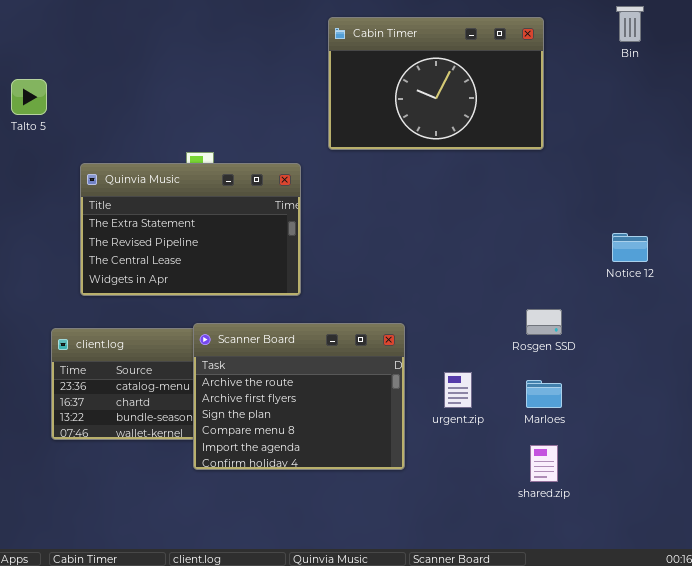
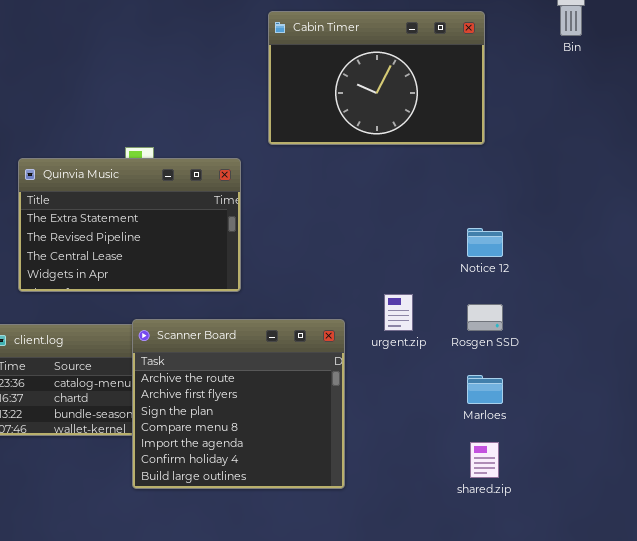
Notice 12: [612,233,648,262] -> [467,228,503,257], moved
Scanner Board: [193,323,405,470] -> [132,319,345,489], resized
urgent.zip: [444,372,472,408] -> [384,294,413,331], moved

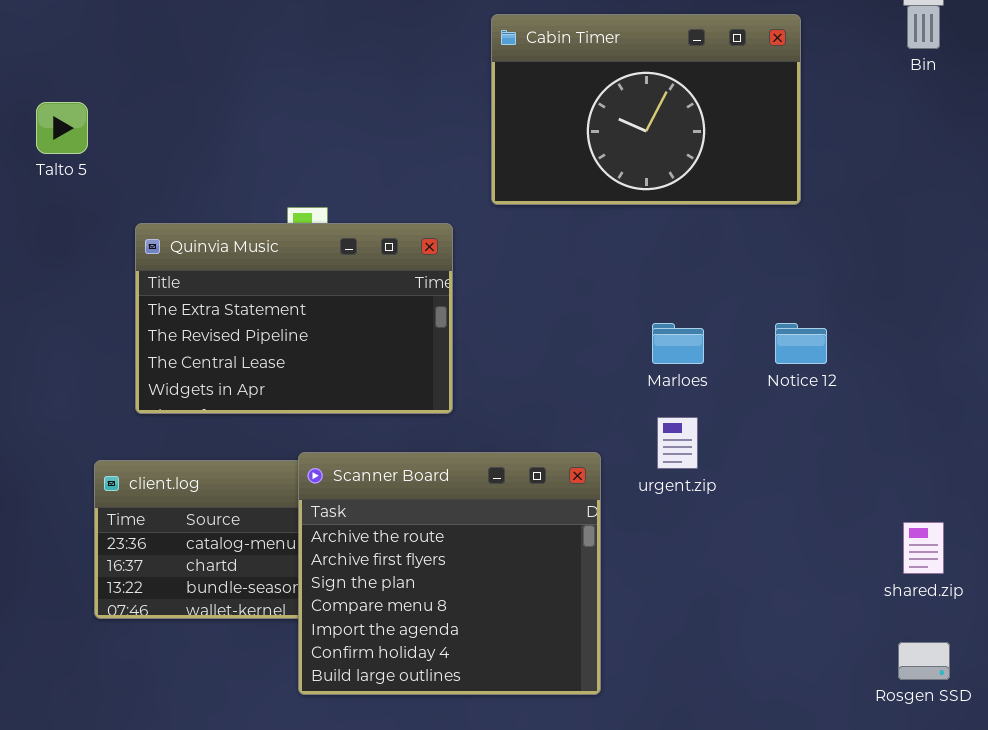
Rosgen SSD: [467,304,503,331] -> [898,642,950,680], moved
Marloes: [467,375,503,404] -> [652,323,704,364], moved
shared.zip: [470,442,499,478] -> [903,522,944,574], moved

